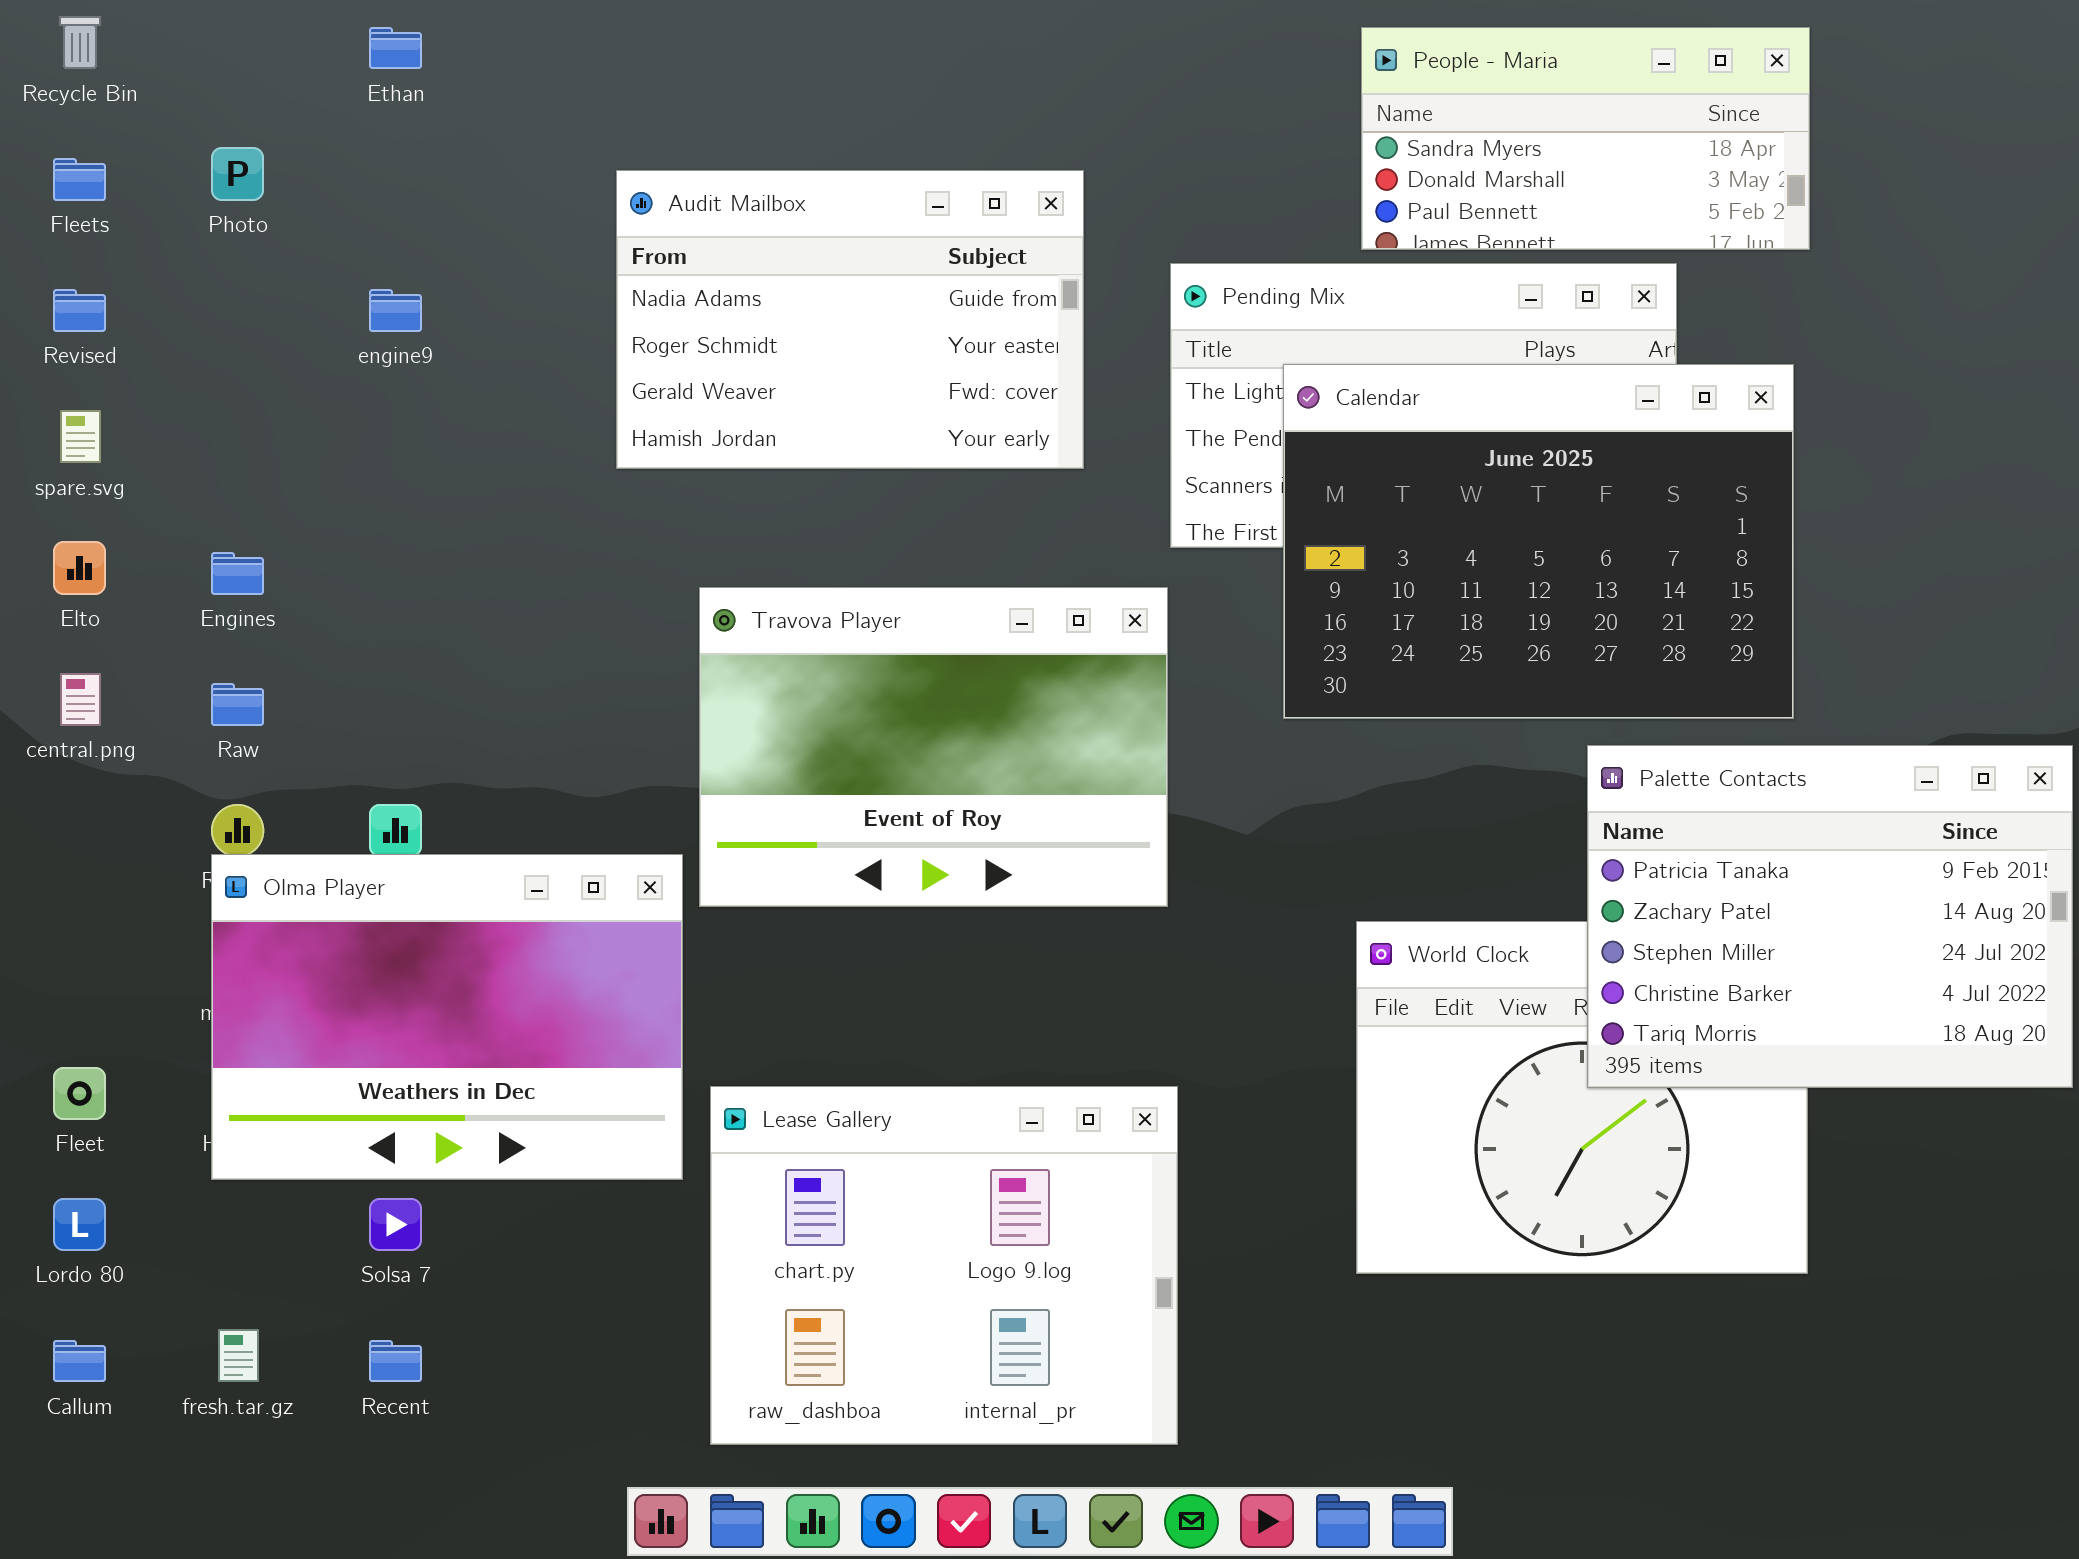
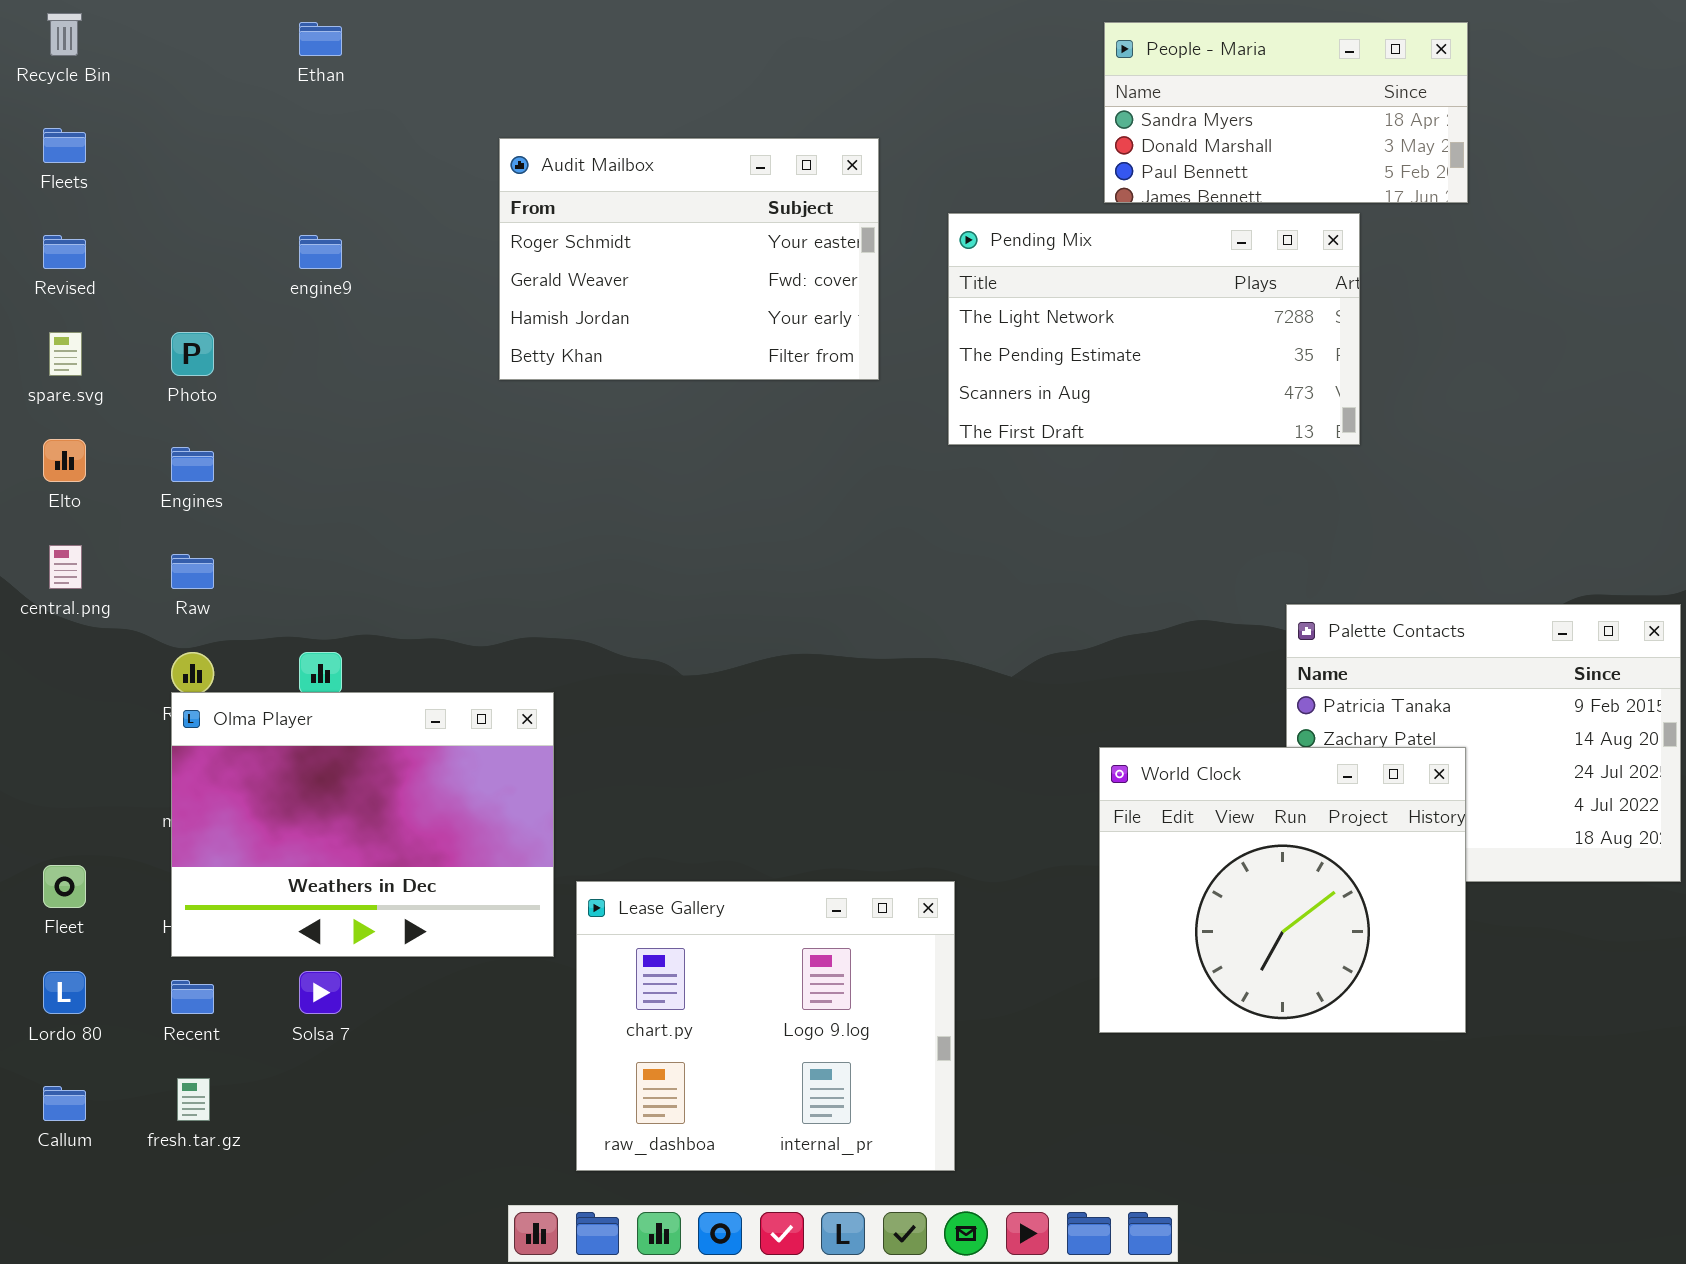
Photo: [211,147,264,201] -> [171,332,214,376], moved
Audit Mailbox: [616,170,1084,469] -> [499,138,879,380], scrolled down 1 row
Calendar: [1283,364,1794,719] -> none, closed
Travova Player: [699,587,1168,907] -> none, closed
World Clock: [1356,921,1808,1274] -> [1099,747,1466,1033], raised
Recent: [369,1340,422,1382] -> [171,980,214,1014], moved

